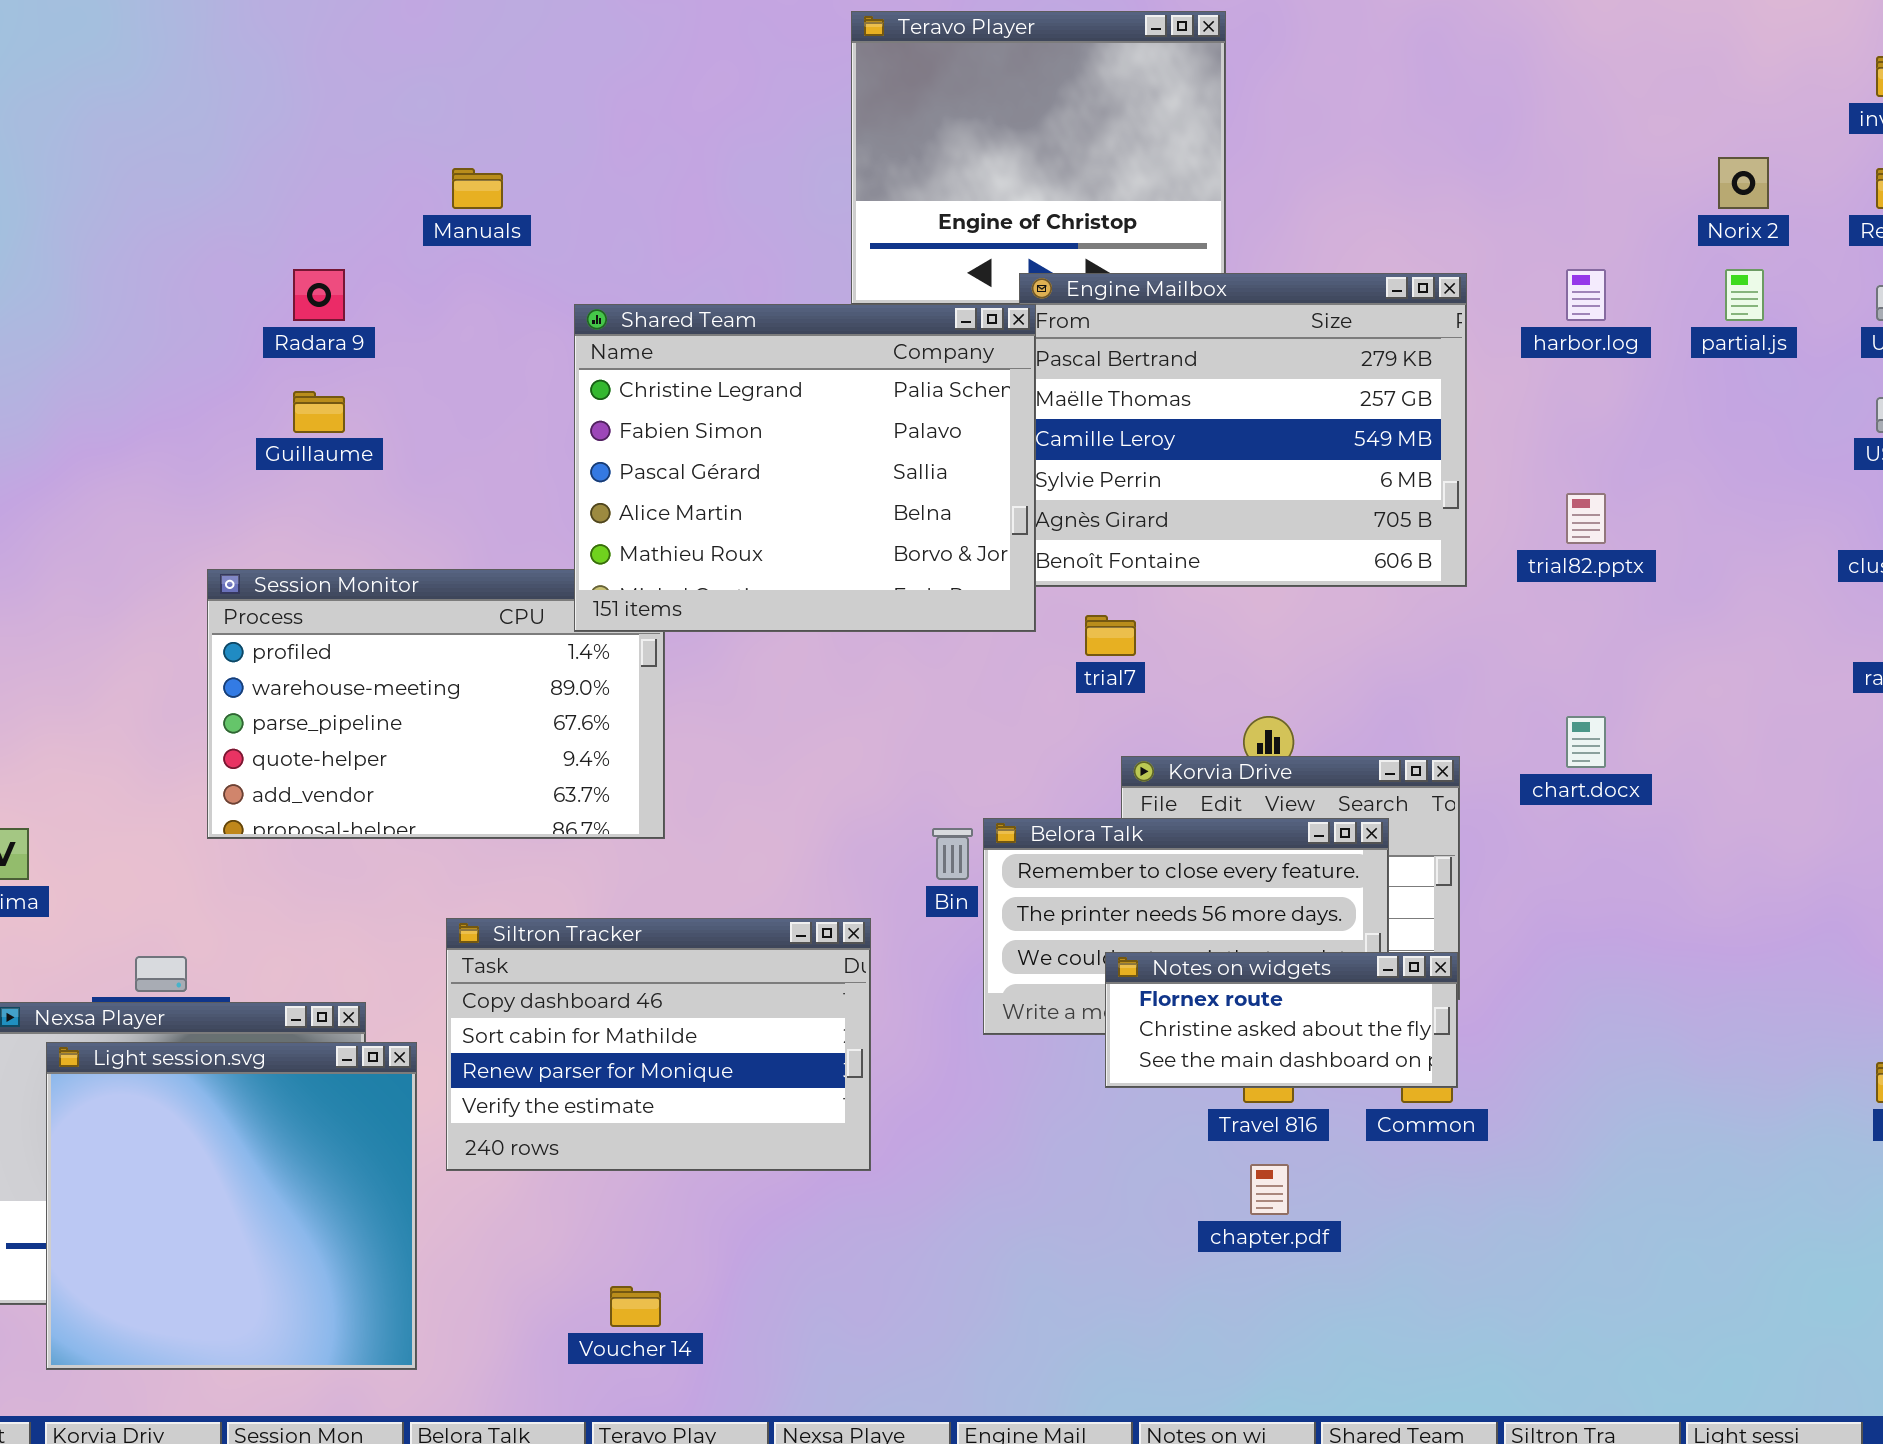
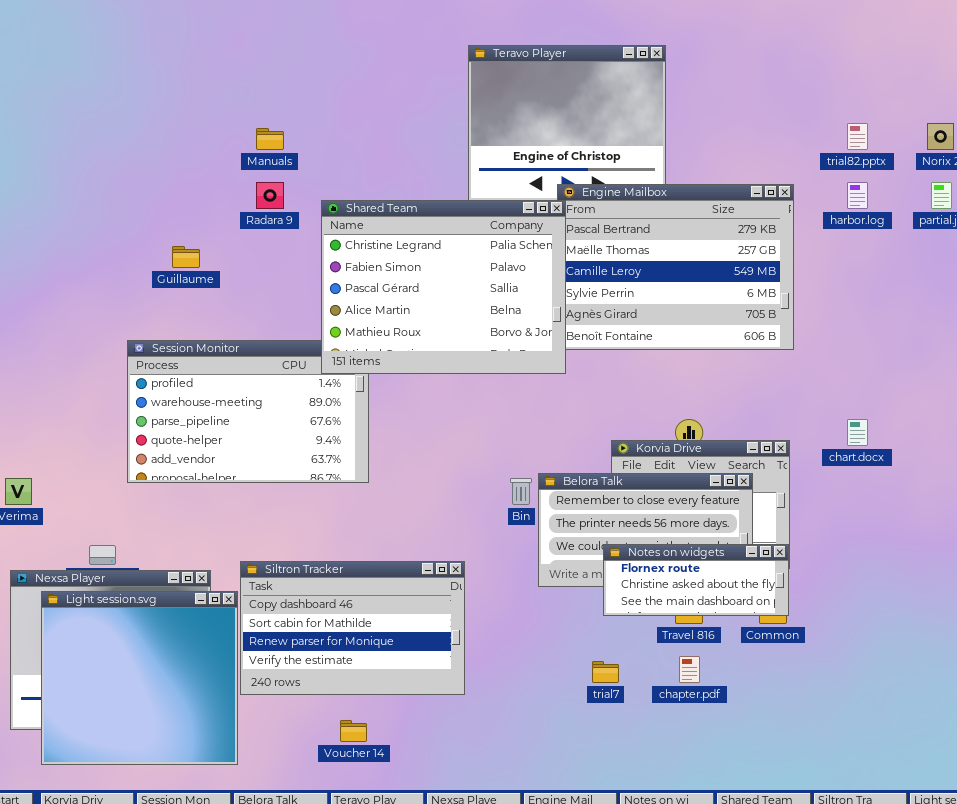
Radara 9: [293,269,345,321] -> [256,182,284,209], moved
trial82.pptx: [1566,493,1606,544] -> [847,123,868,150], moved
trial7: [1085,615,1136,656] -> [592,661,619,683], moved
Siltron Tracker: [446,918,871,1171] -> [240,561,465,695], moved

